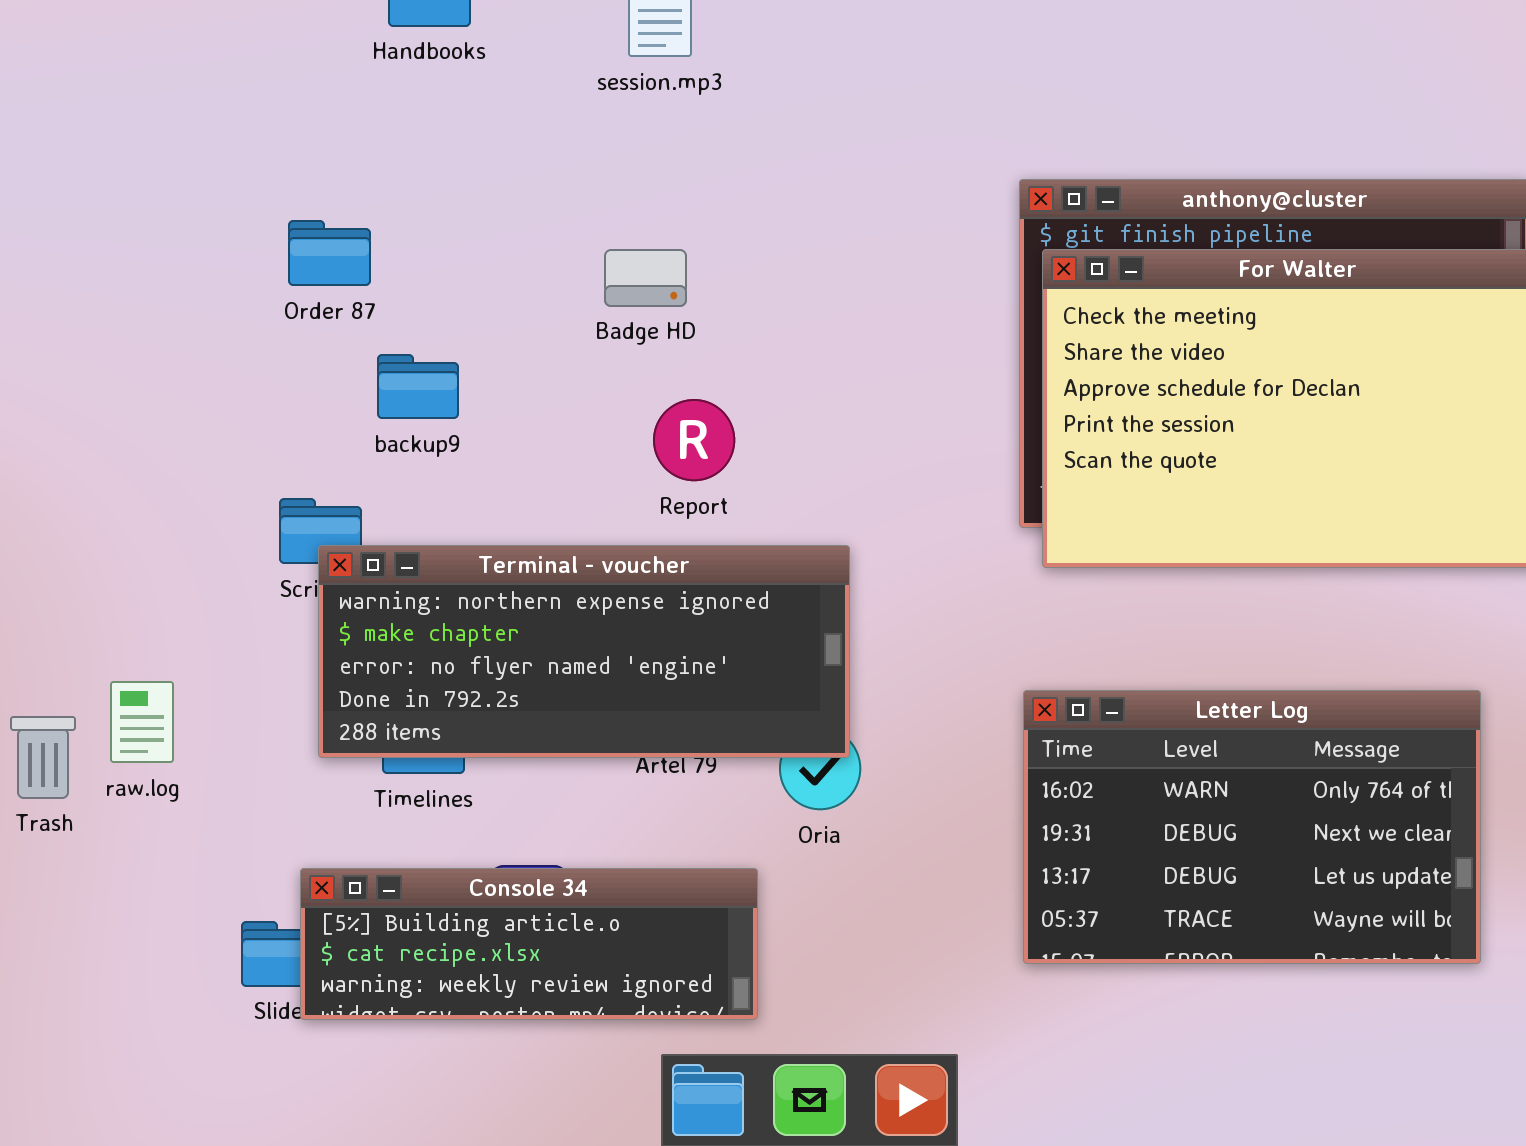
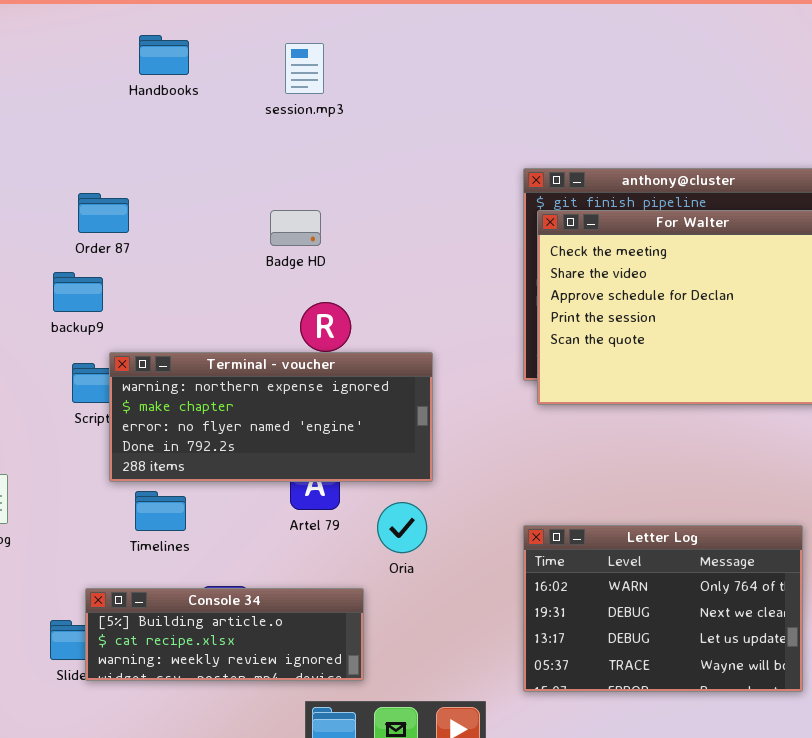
backup9: [377,354,459,419] -> [53,272,103,312], moved
Terminal - voucher: [318,545,850,758] -> [109,352,433,482], moved
Letter Log: [1023,690,1481,964] -> [523,525,803,692], moved

